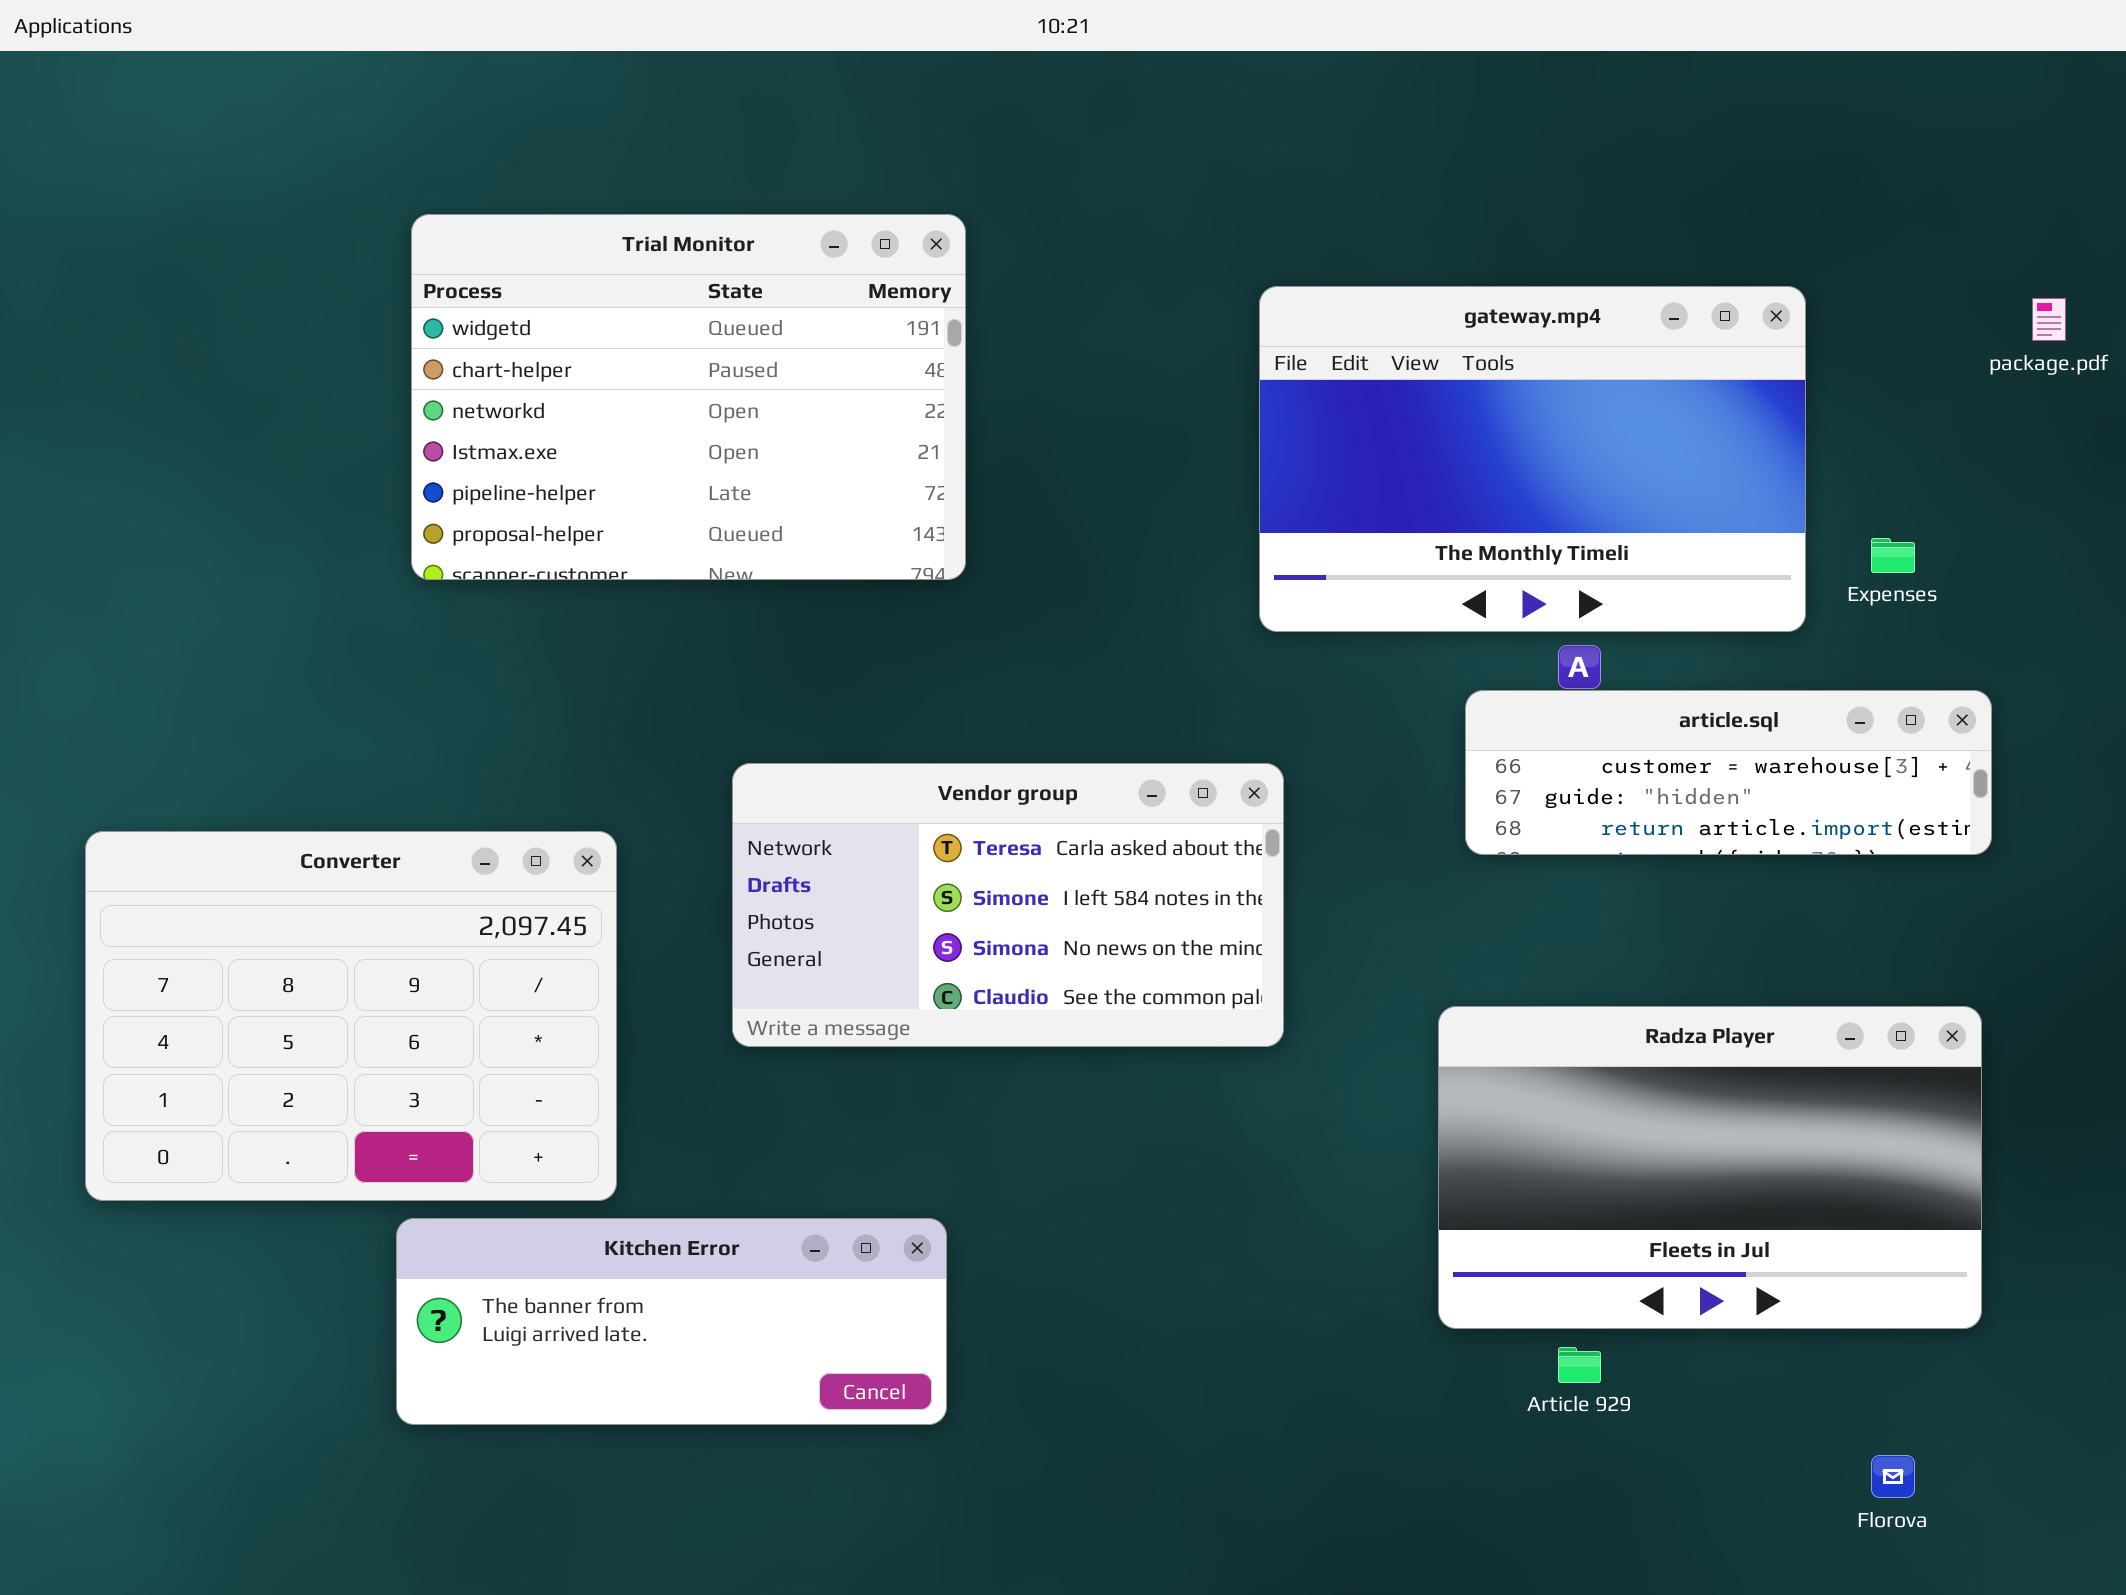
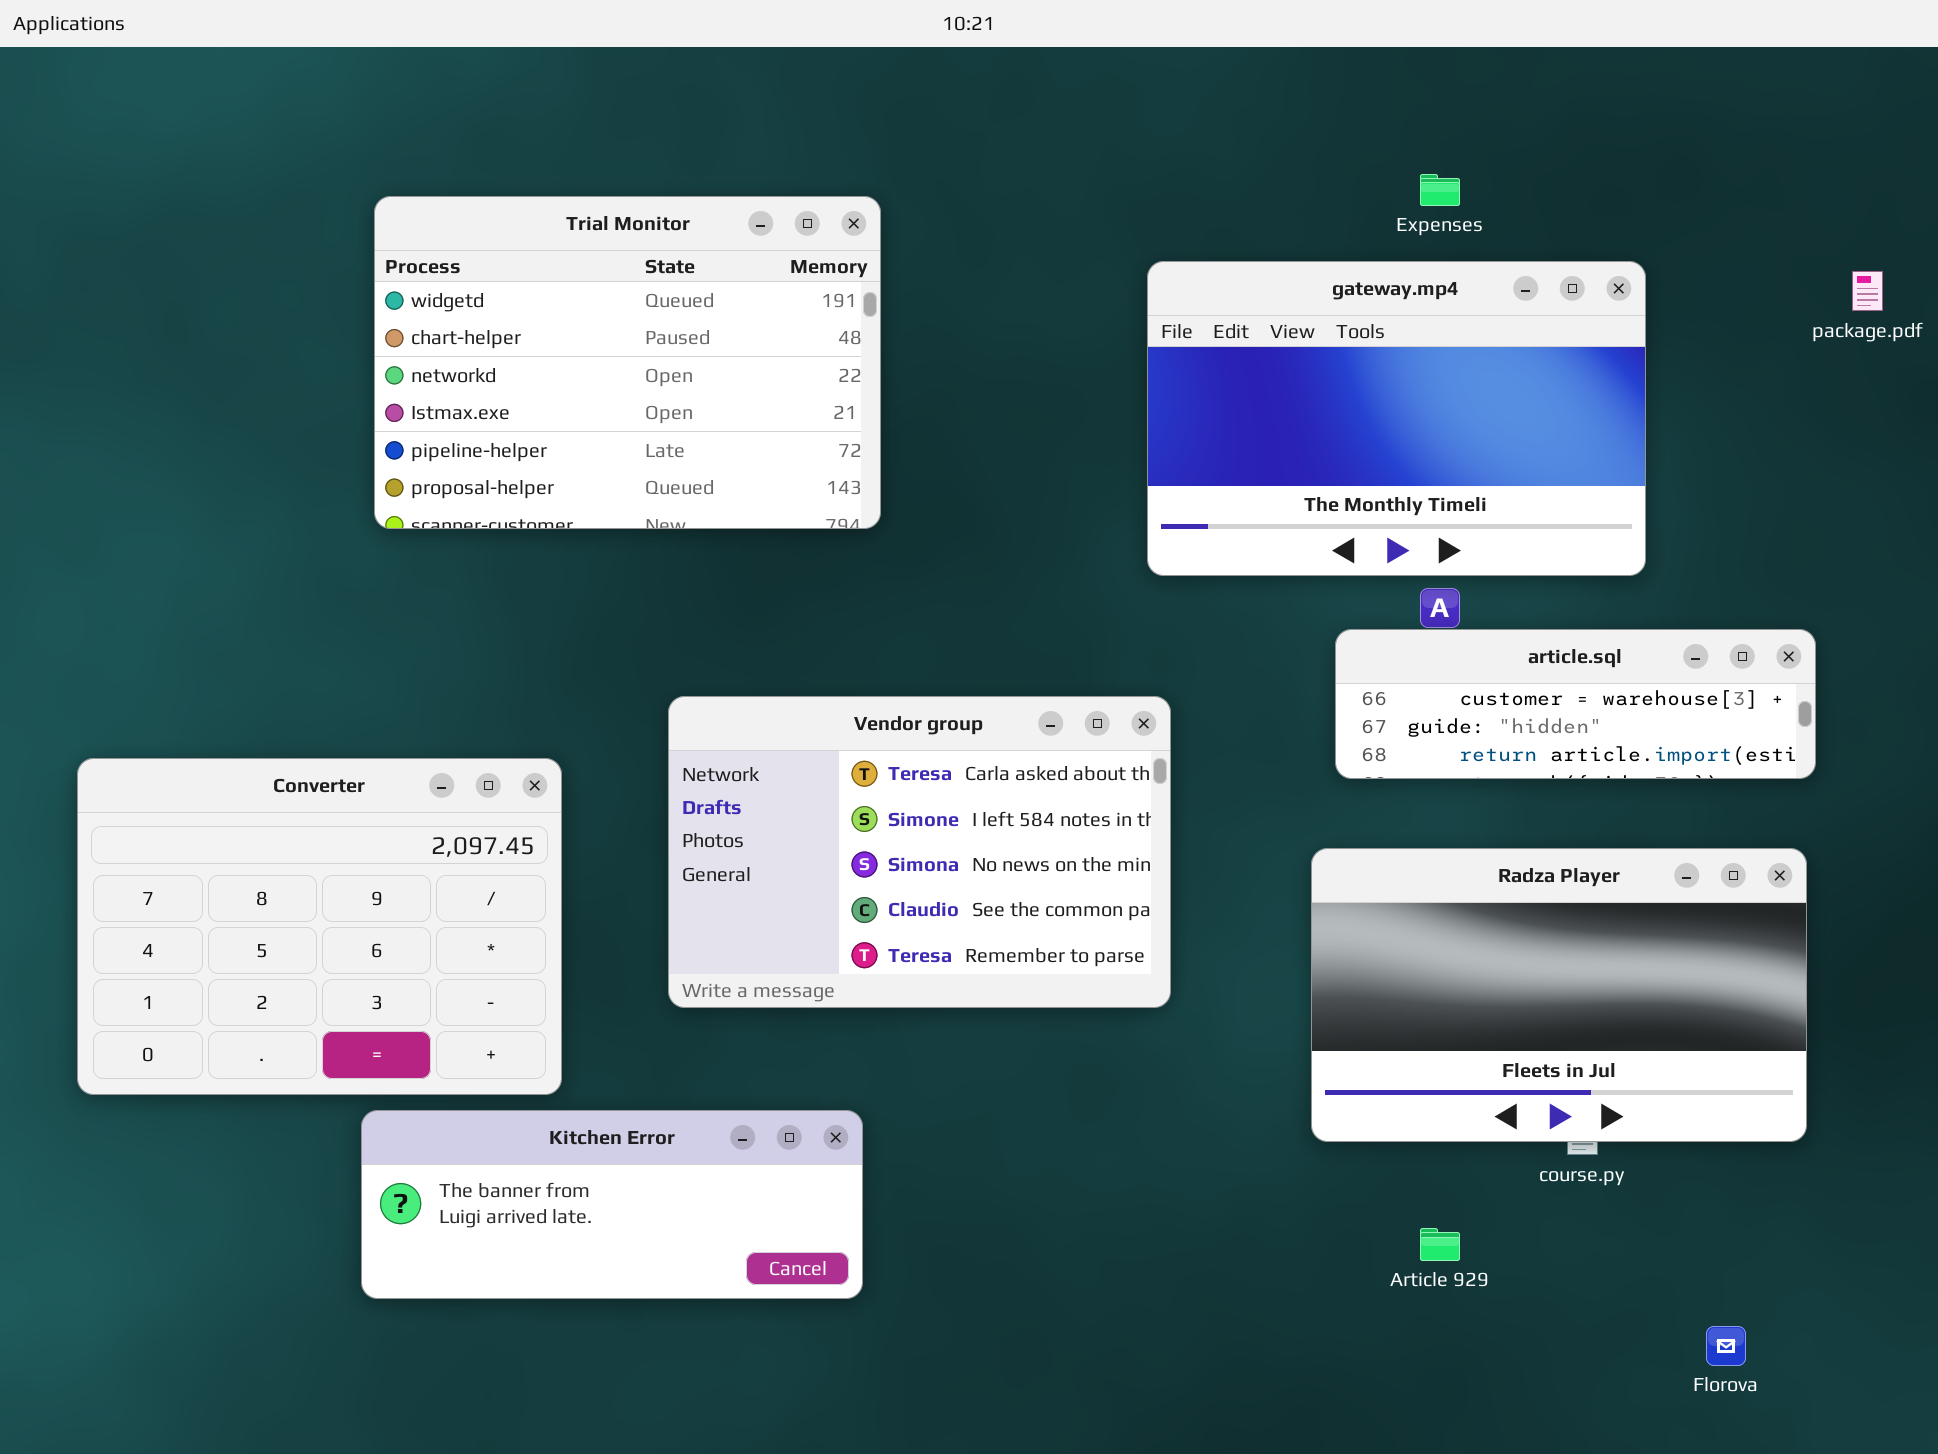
Expenses: [1871,538,1915,573] -> [1420,174,1460,206], moved
Vendor group: [732,763,1284,1047] -> [668,696,1171,1008], resized
Radza Player: [1438,1006,1982,1329] -> [1311,848,1807,1142], moved

